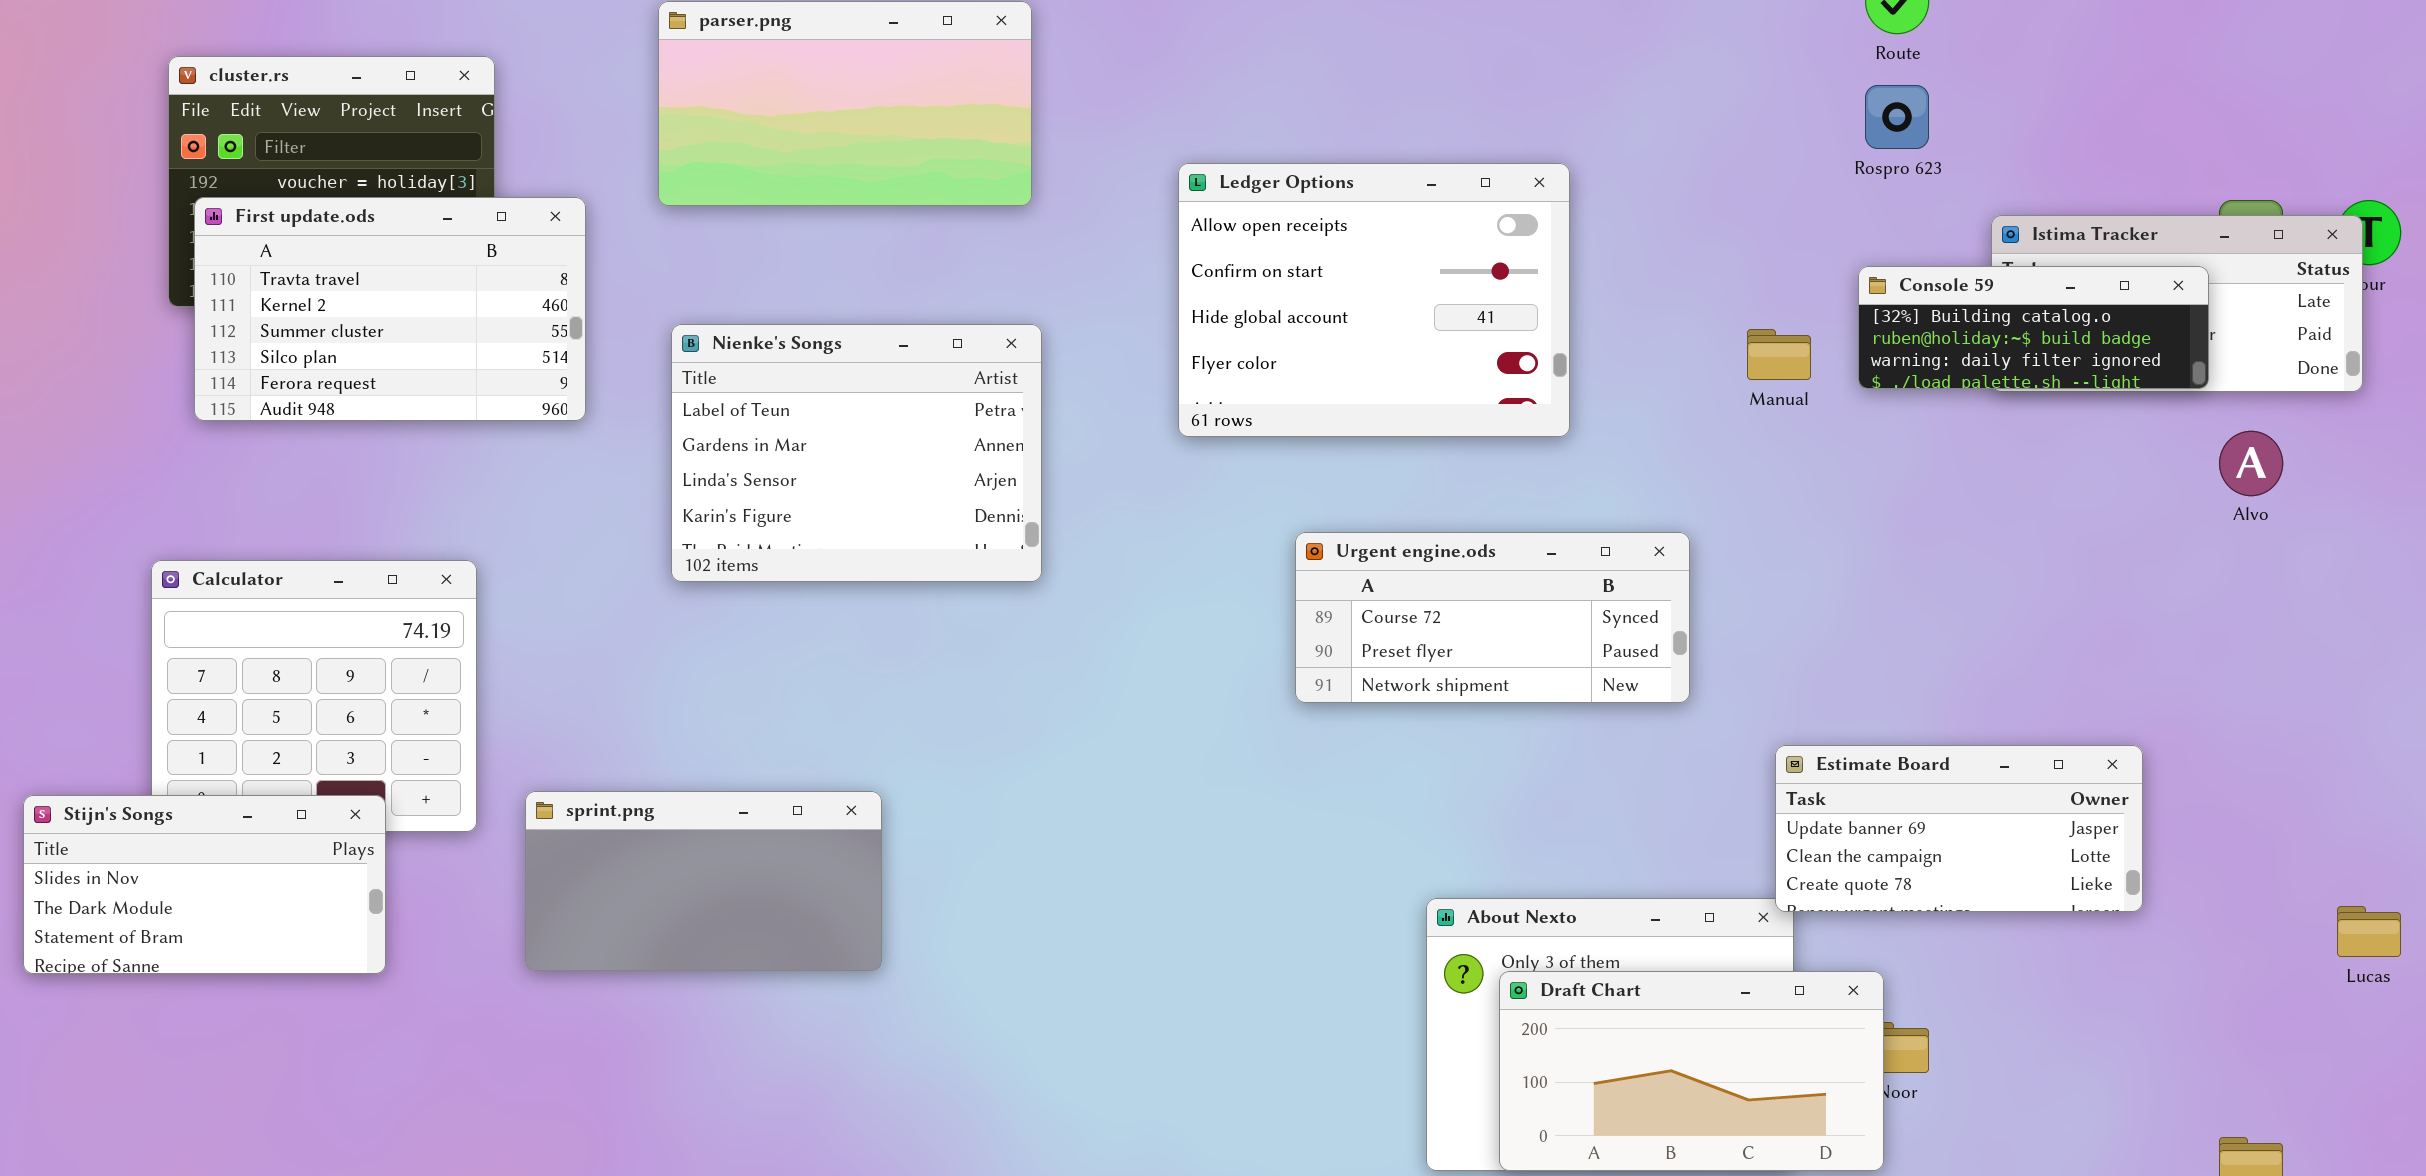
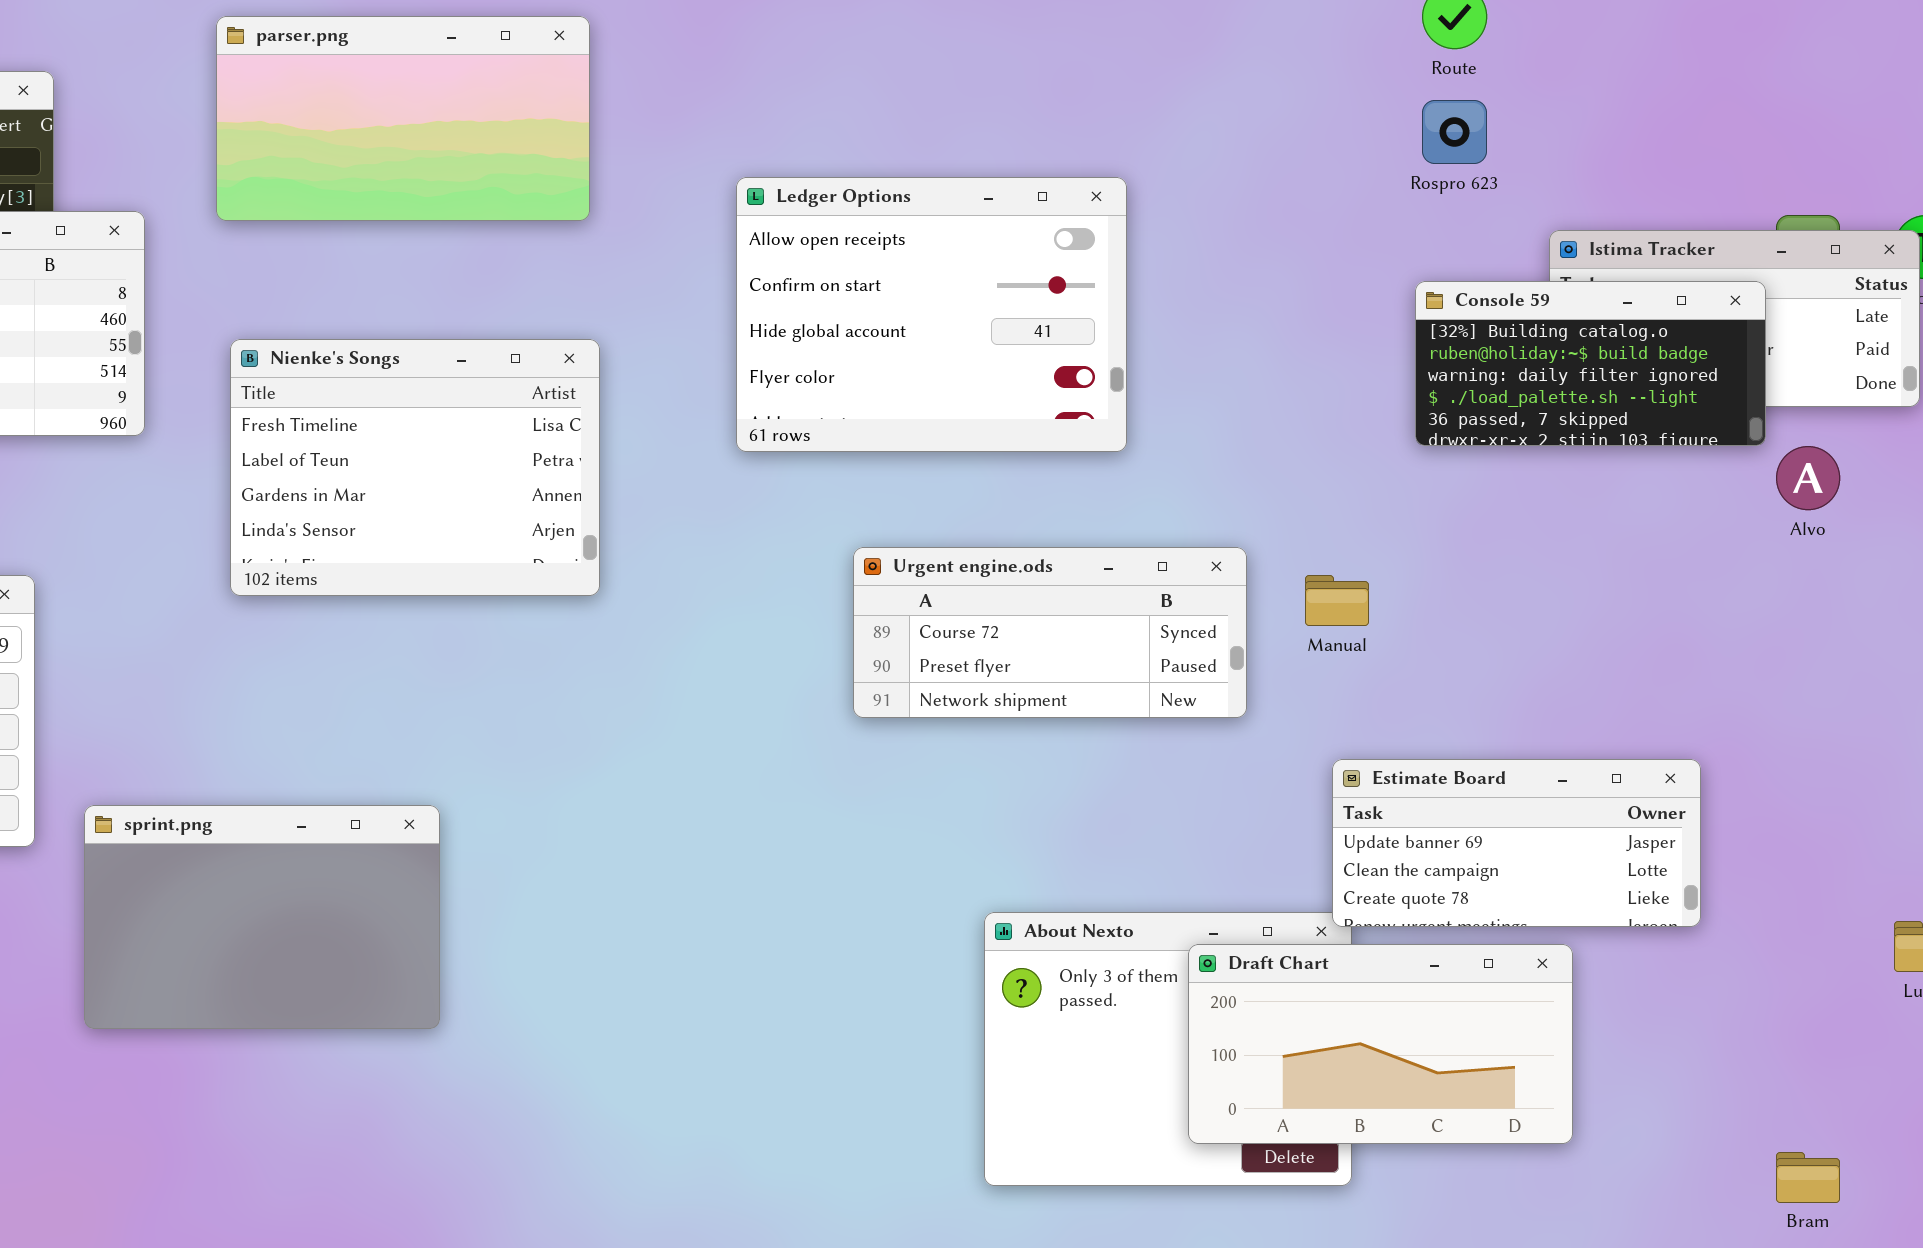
Console 59: [1858,266,2209,389] -> [1415,281,1766,446], resized
Nienke's Songs: [671,324,1042,582] -> [230,339,600,596], scrolled up 1 row
Manual: [1747,329,1811,380] -> [1305,575,1369,626], moved
sprint.png: [525,791,882,971] -> [84,805,440,1029], resized
Draft Chart: [1499,971,1884,1171] -> [1188,944,1573,1144], moved

